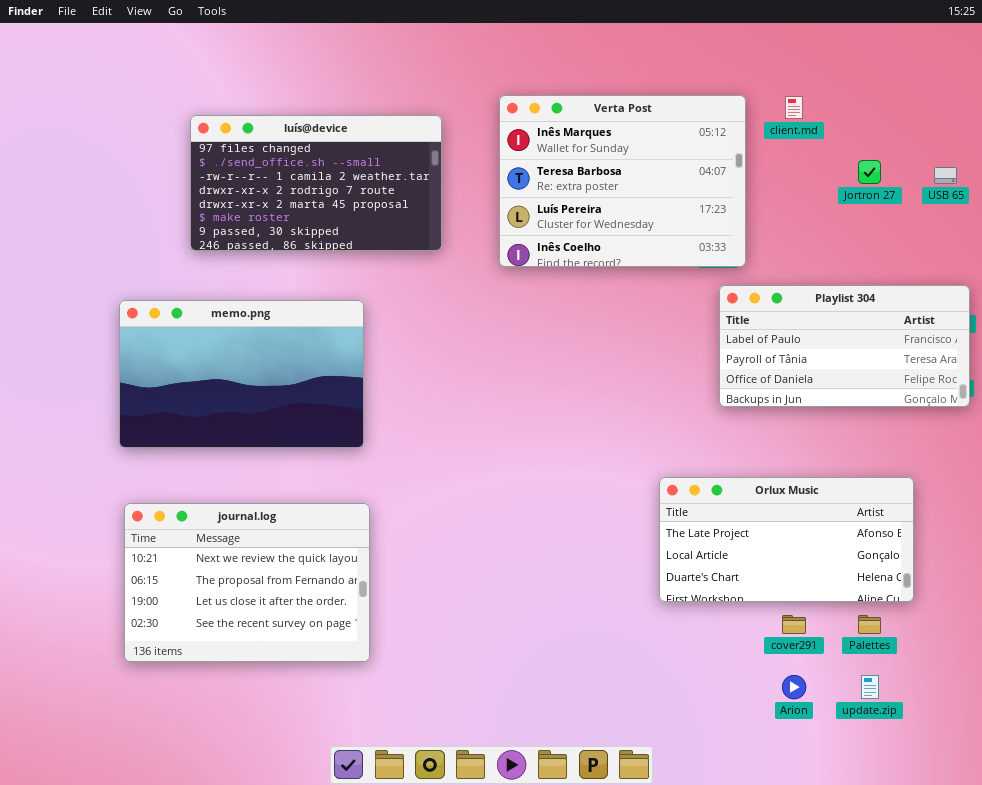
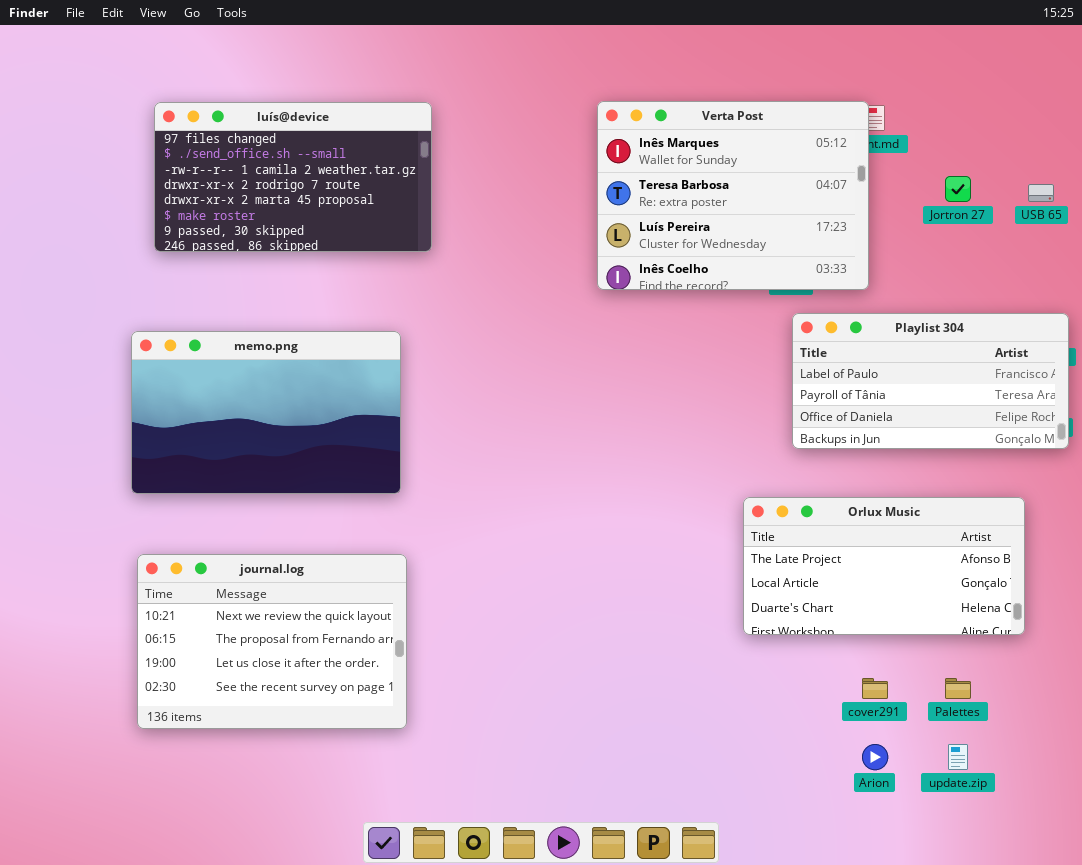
Verta Post: [499,95,746,267] -> [597,101,869,290], moved
luís@device: [190,115,442,251] -> [154,102,432,252], moved
Orlux Music: [659,477,914,602] -> [743,497,1025,635], moved

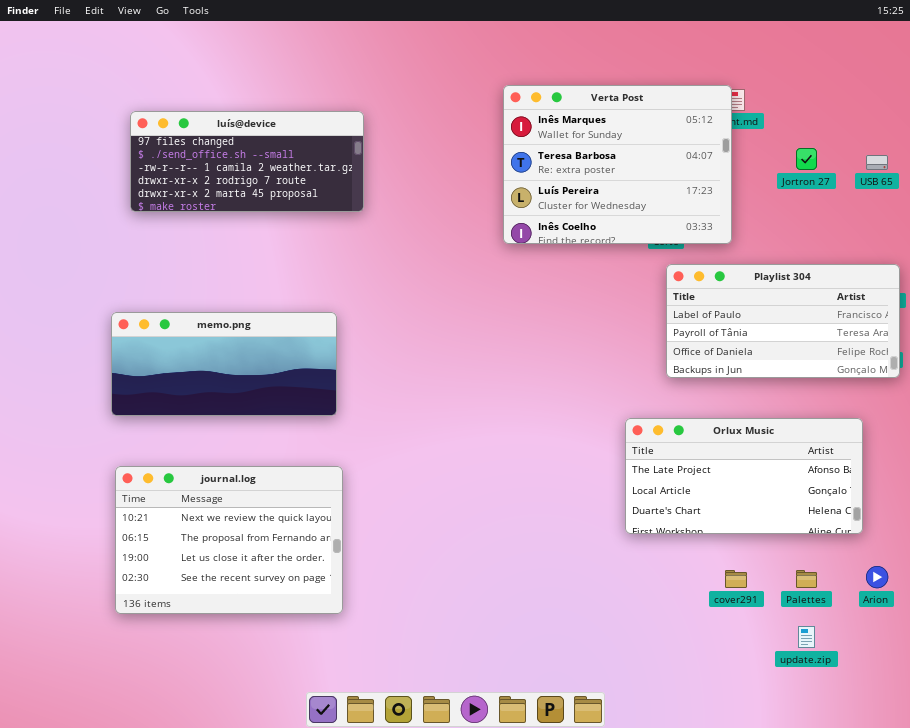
luís@device: [154,102,432,252] -> [130,111,364,212], resized
memo.png: [131,331,401,494] -> [111,312,337,416], resized
Arion: [862,744,888,770] -> [866,566,888,588], moved

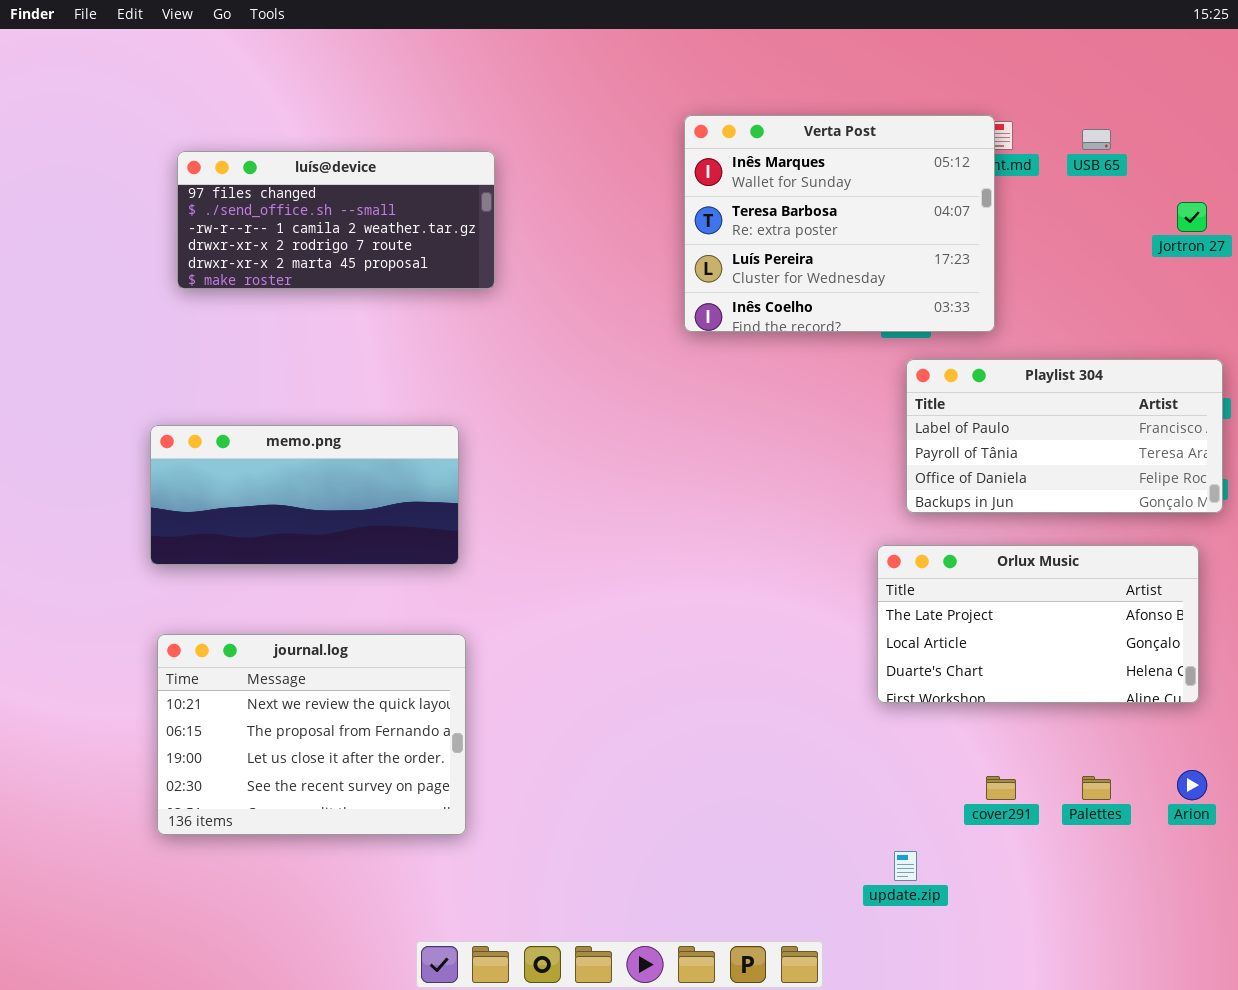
Jortron 27: [796,148,817,170] -> [1177,202,1207,232], moved
USB 65: [866,155,888,170] -> [1082,129,1111,150], moved
Orlux Music: [625,418,863,534] -> [877,545,1199,703], moved
update.zip: [798,626,815,648] -> [894,851,917,881], moved

